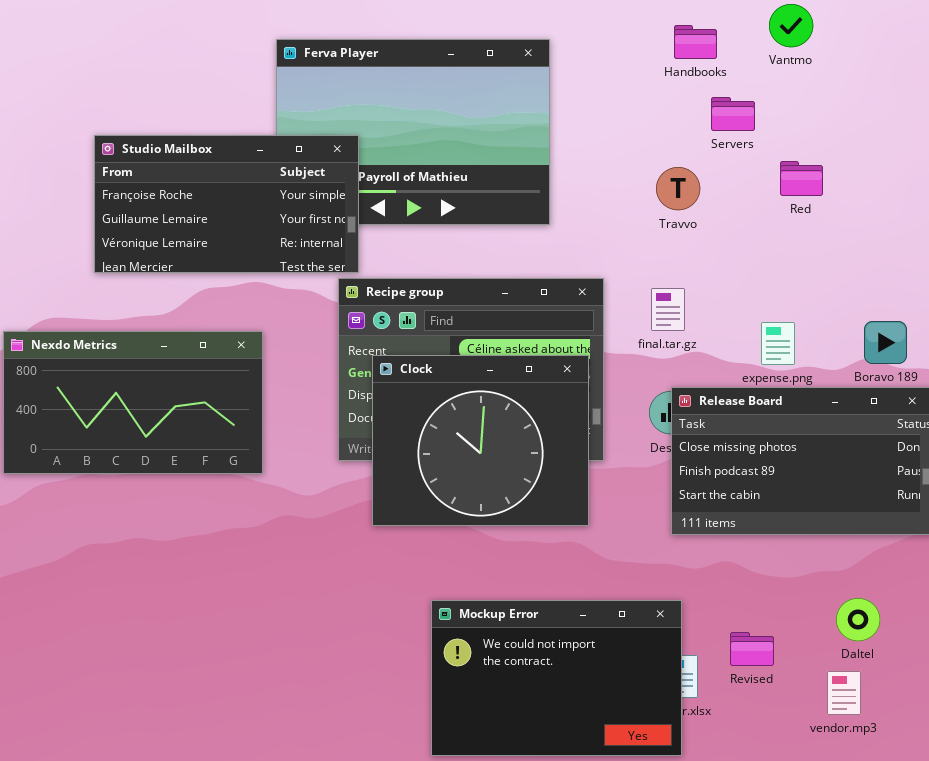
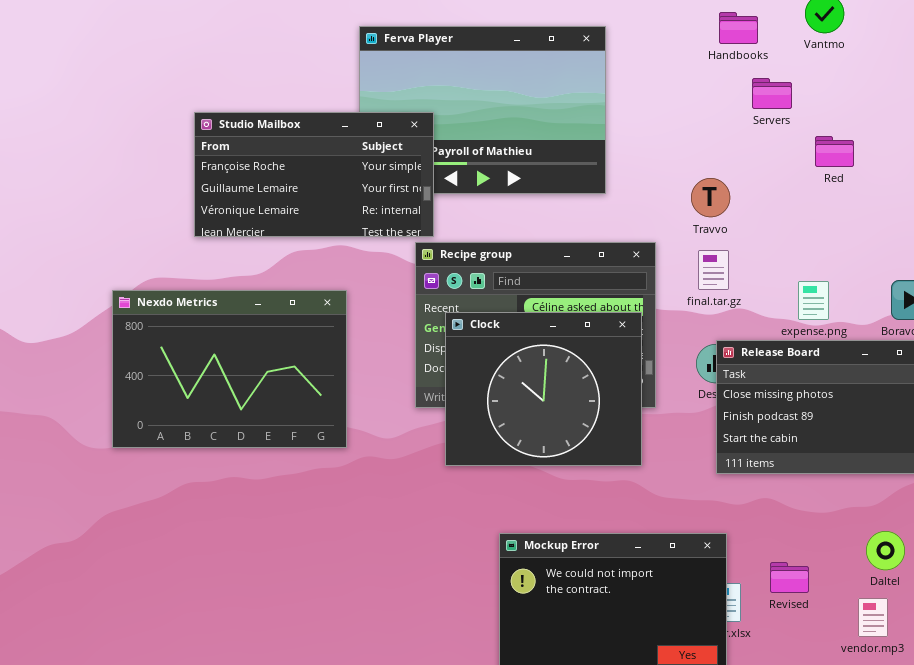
Travvo: [656,167,700,210] -> [691,178,730,217], moved
Nexdo Metrics: [3,331,263,474] -> [112,290,347,448], resized

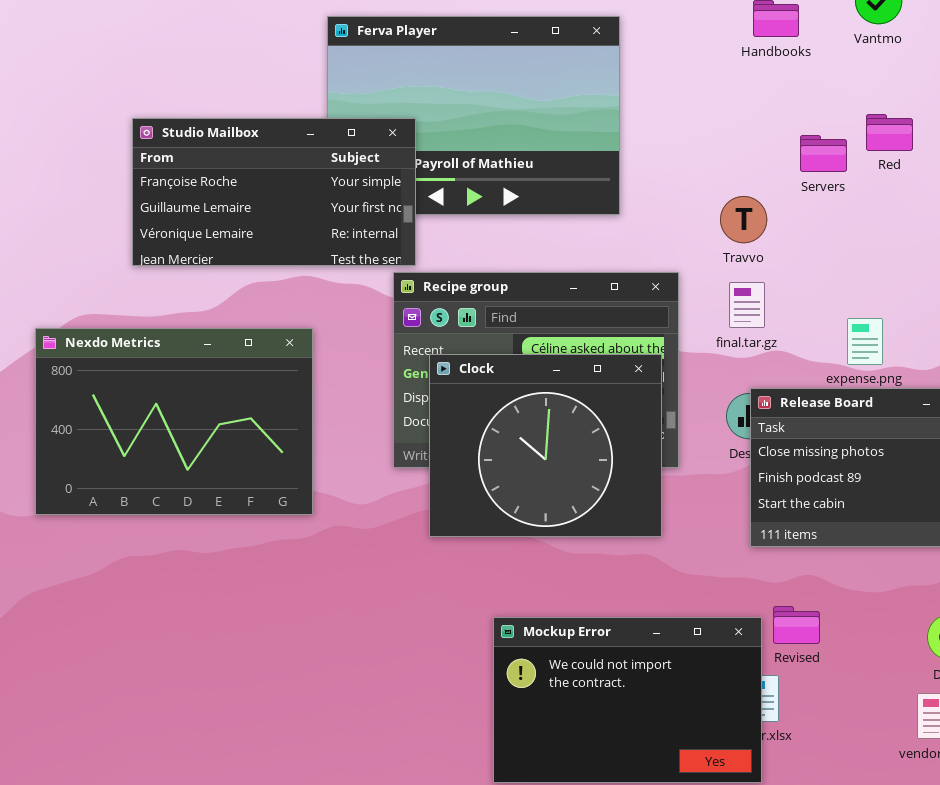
Servers: [752,78,792,109] -> [800,135,847,172], moved
Red: [815,136,854,167] -> [866,114,913,151], moved
Revised: [770,562,809,593] -> [773,606,820,644], moved

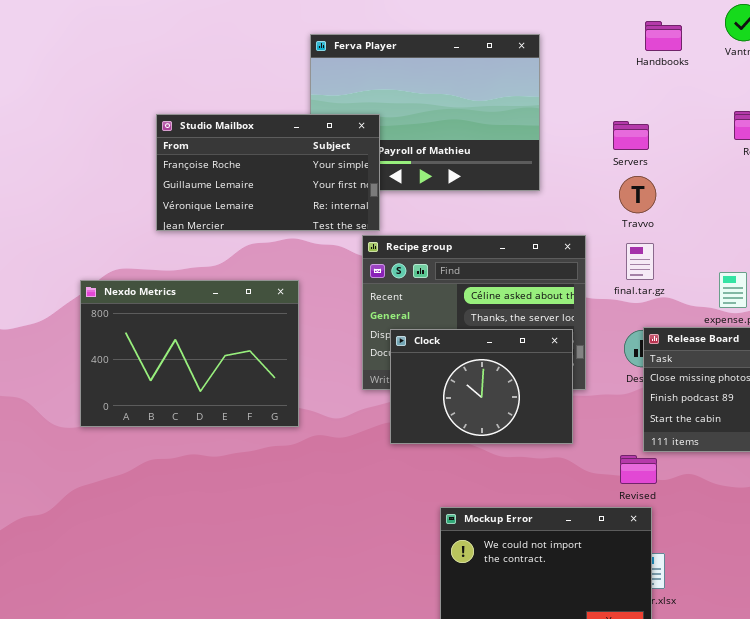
Servers: [800,135,847,172] -> [613,121,649,150], moved
Clock: [429,354,662,537] -> [390,329,573,444], resized
Revised: [773,606,820,644] -> [620,455,657,484], moved

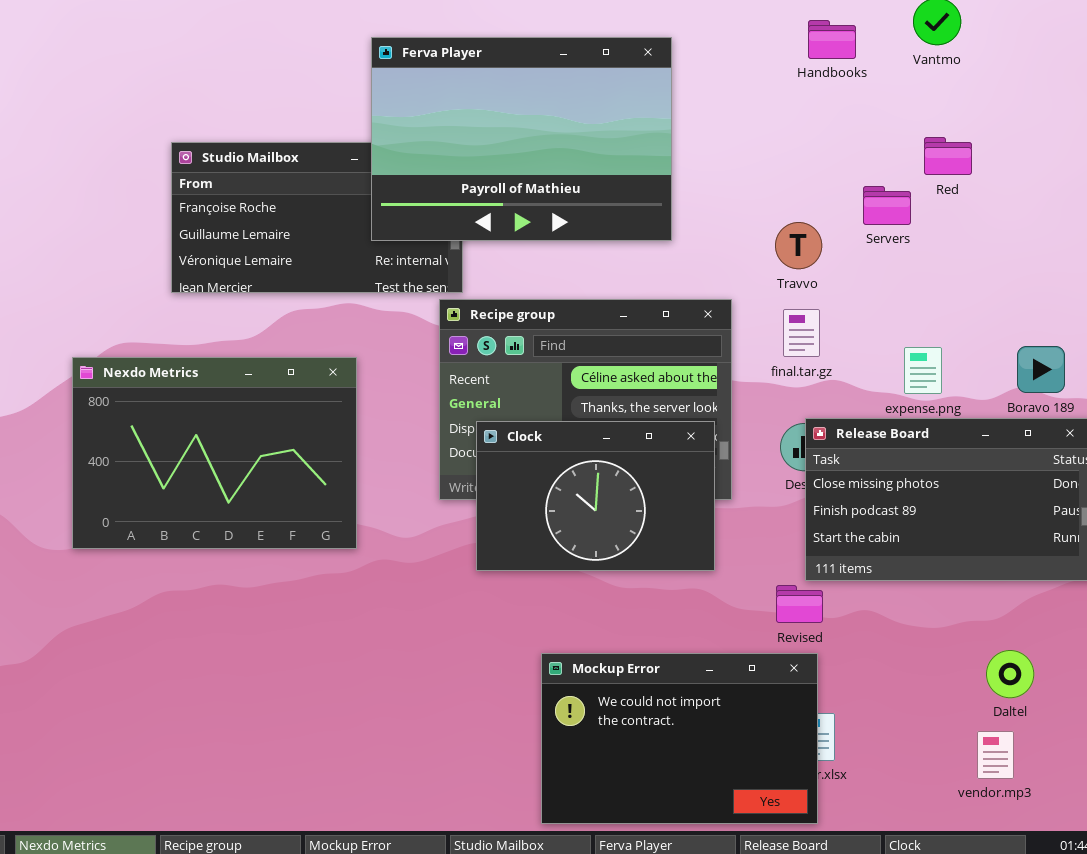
Ferva Player: [310,34,540,191] -> [371,37,672,241], raised
Servers: [613,121,649,150] -> [863,186,911,225], moved

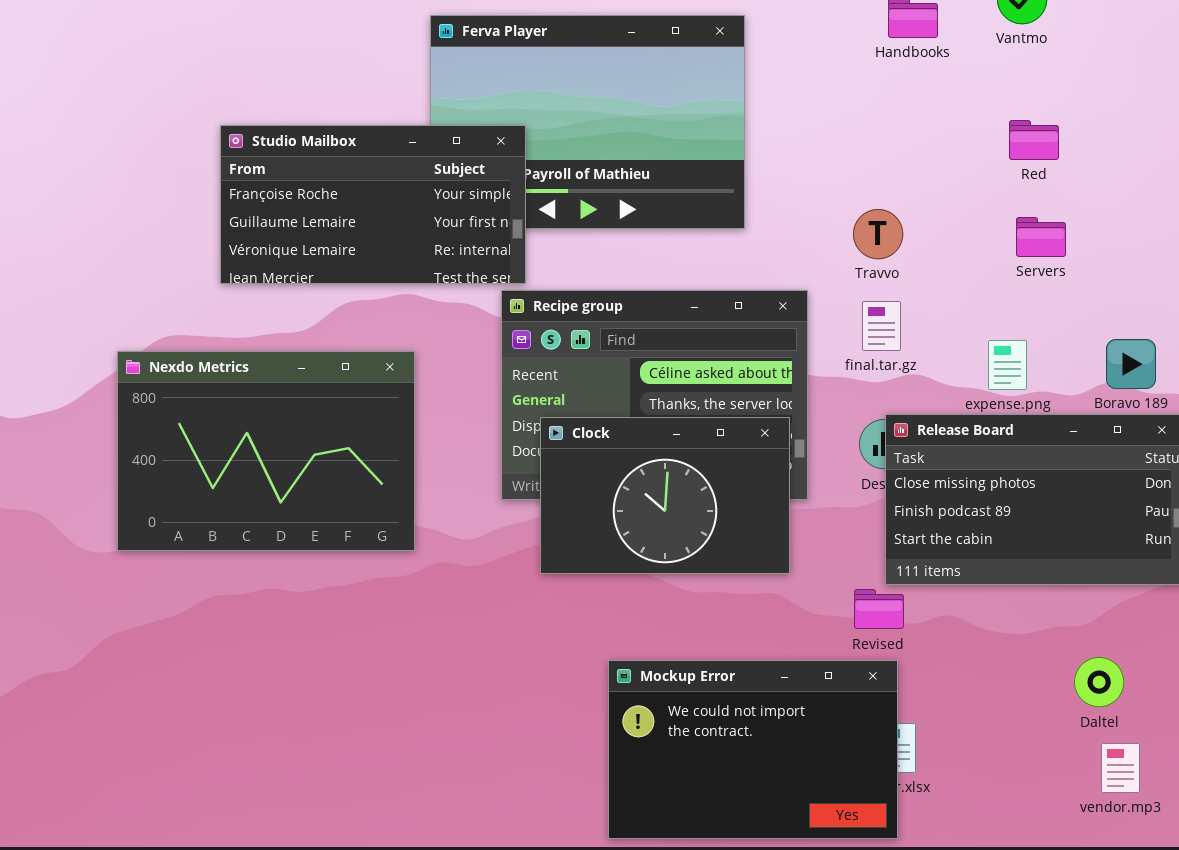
Studio Mailbox: [171,142,463,293] -> [220,125,526,284], raised
Servers: [863,186,911,225] -> [1016,217,1066,257], moved
vendor.mp3: [977,731,1014,779] -> [1101,743,1140,793], moved

